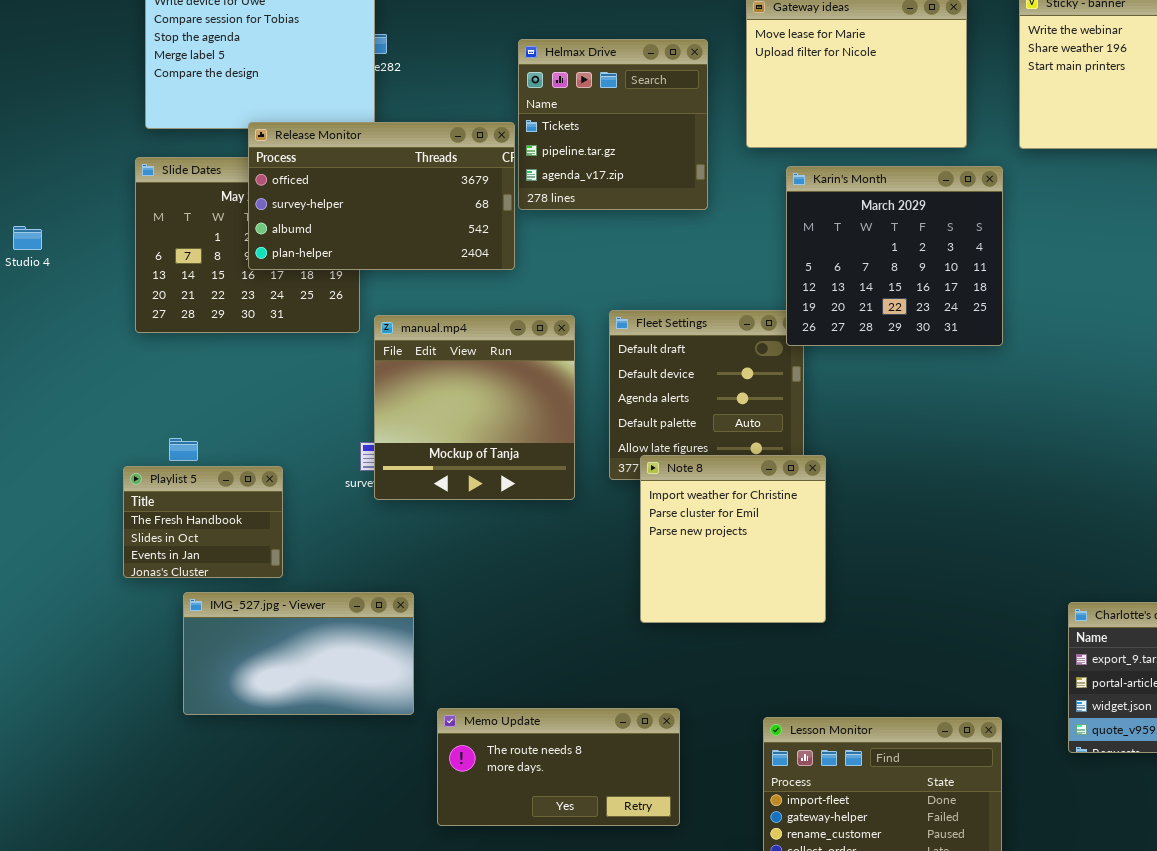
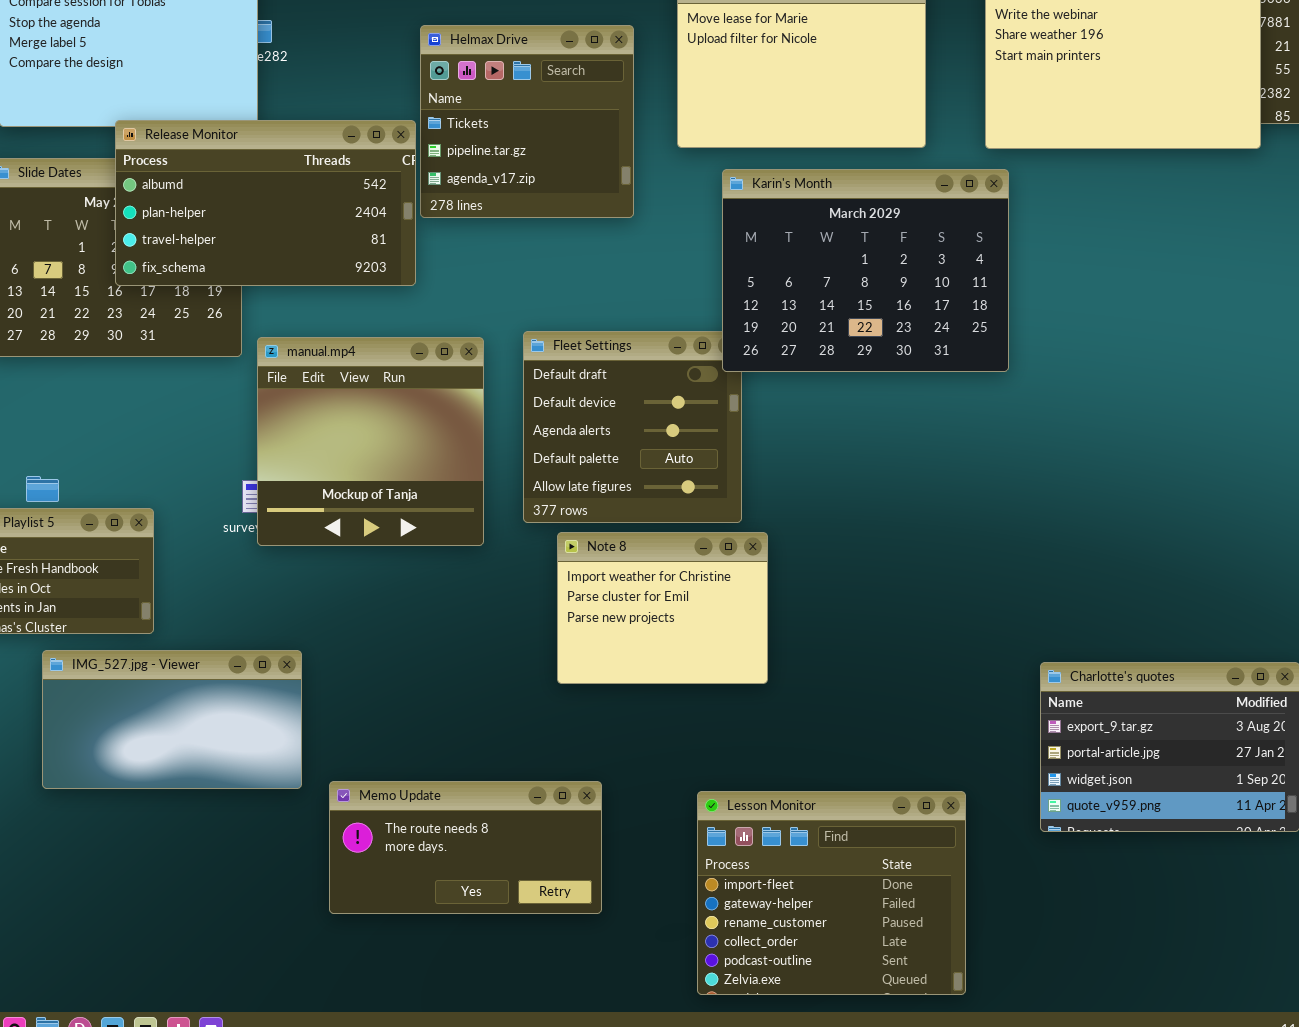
Release Monitor: [248,122,515,270] -> [115,120,416,286], scrolled down 2 rows
Karin's Month: [786,166,1003,346] -> [722,169,1009,372], resized
Note 8: [640,455,826,623] -> [557,532,768,684], resized

